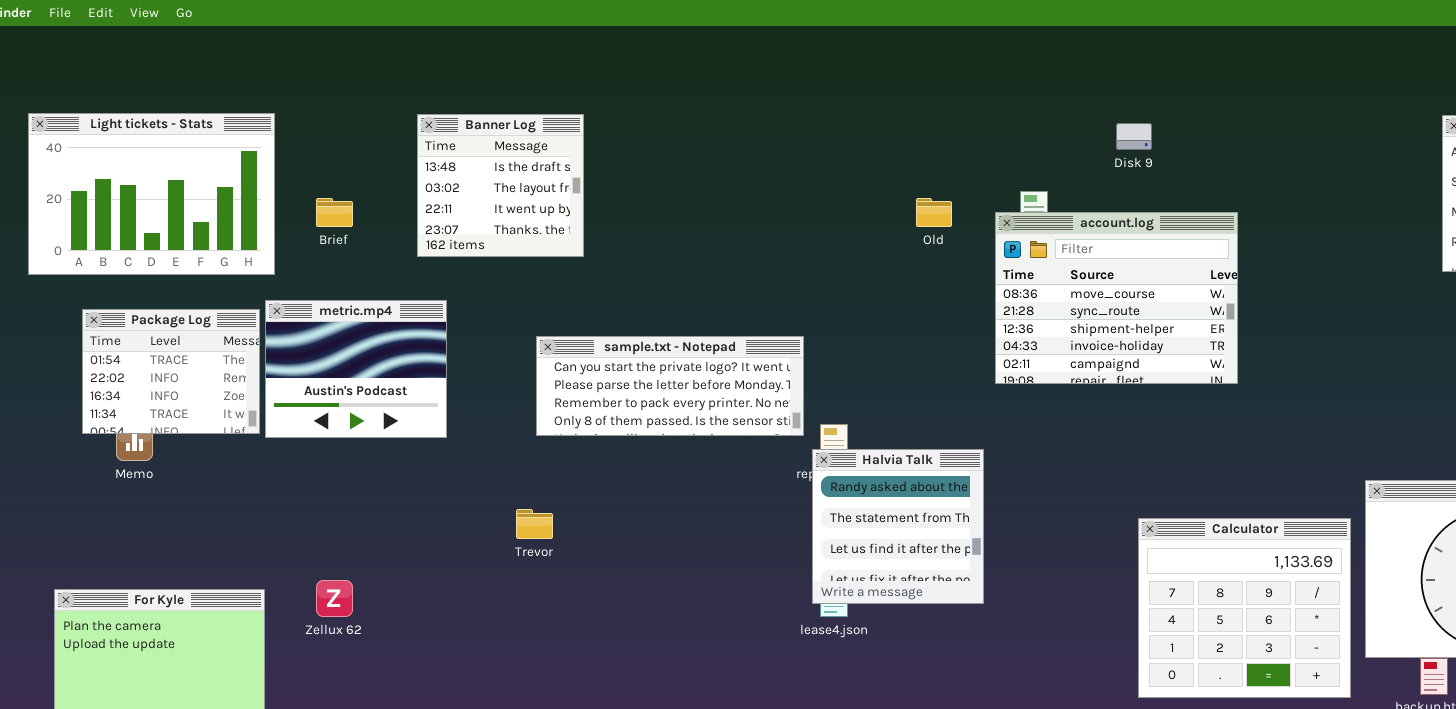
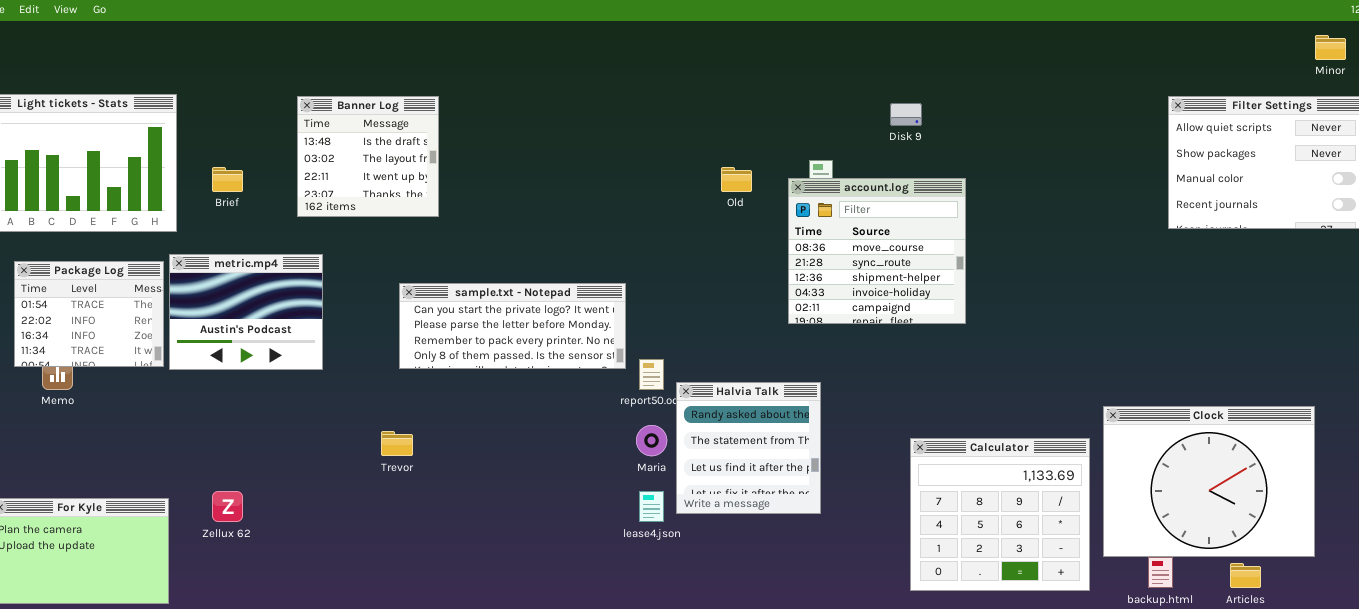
account.log: [995,212,1238,384] -> [788,178,966,324], resized
Halvia Talk: [812,449,984,604] -> [676,382,821,514], moved

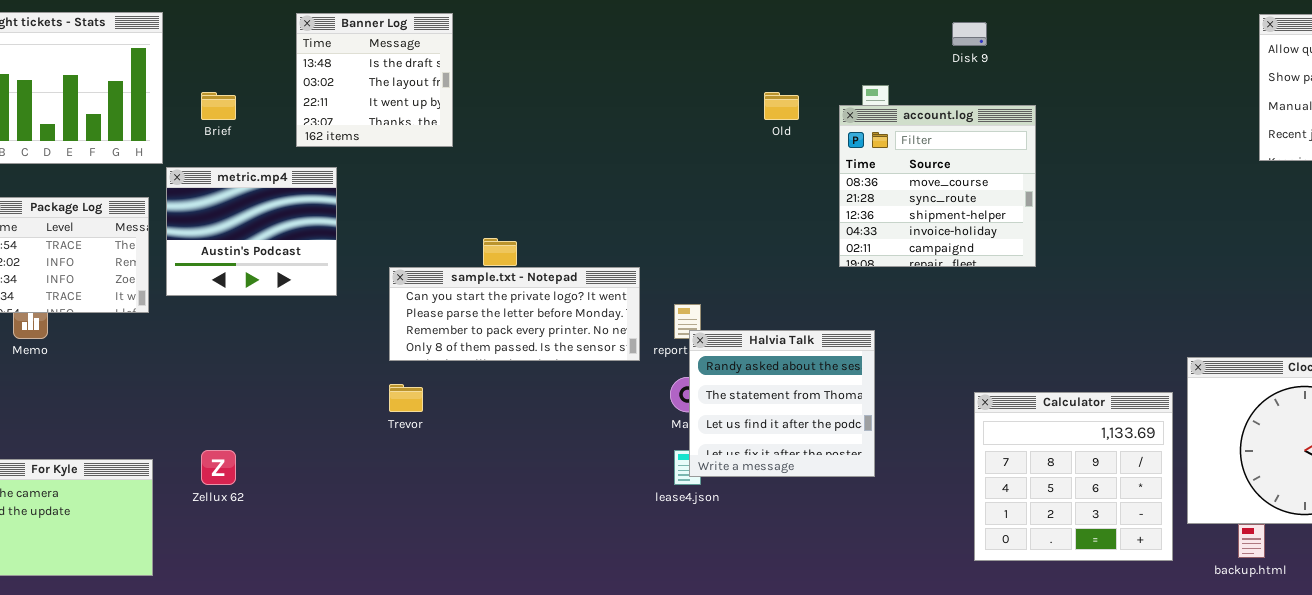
metric.mp4: [169,254,323,370] -> [166,167,337,296], moved
sample.txt - Notepad: [399,283,626,369] -> [389,267,640,361], moved
Halvia Talk: [676,382,821,514] -> [689,330,875,477], resized

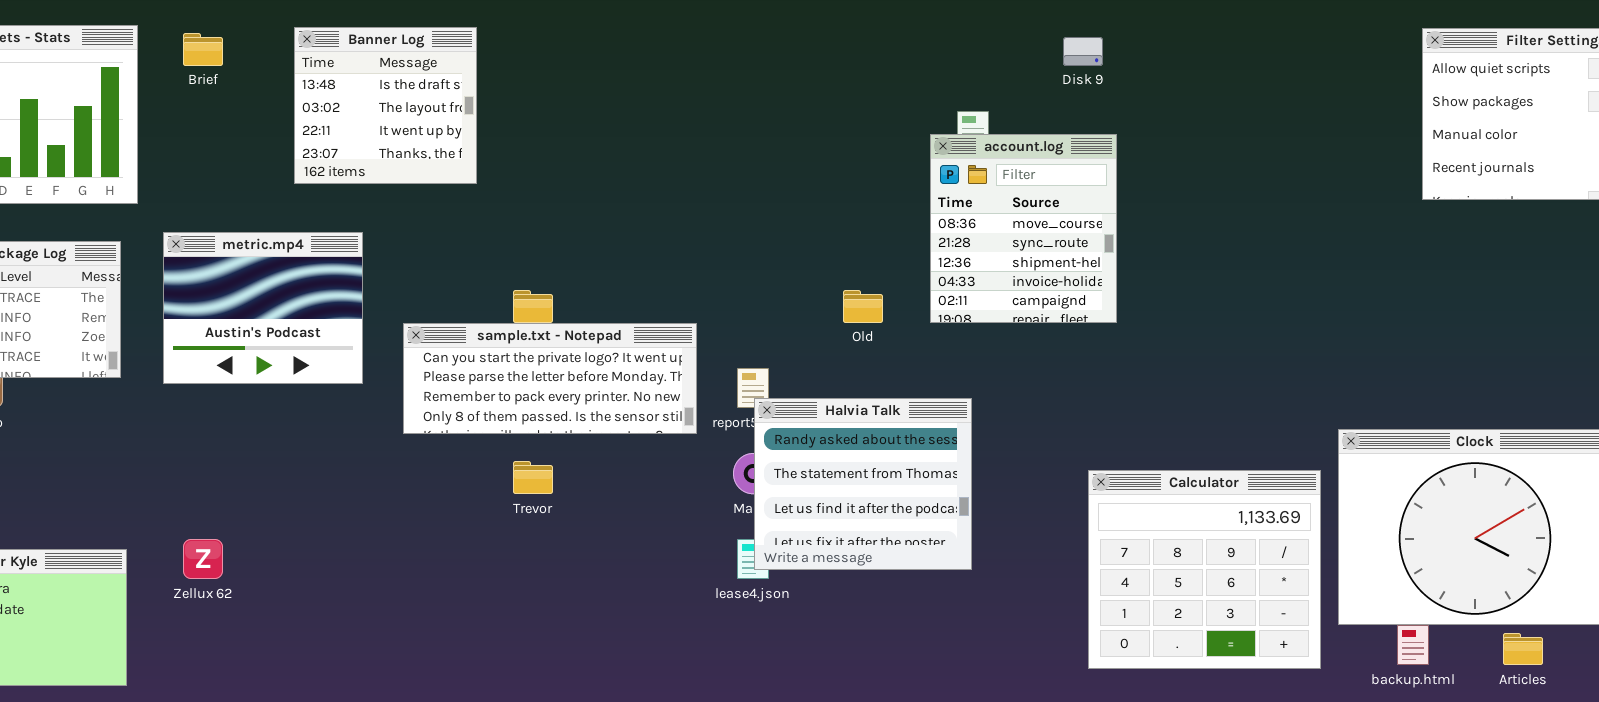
Brief: [201,92,236,120] -> [183,33,223,66], moved
Old: [764,92,799,120] -> [843,290,883,323], moved
account.log: [839,105,1036,267] -> [930,134,1117,323], resized
metric.mp4: [166,167,337,296] -> [163,232,363,384], moved
Trevor: [389,384,423,412] -> [513,461,553,494], moved

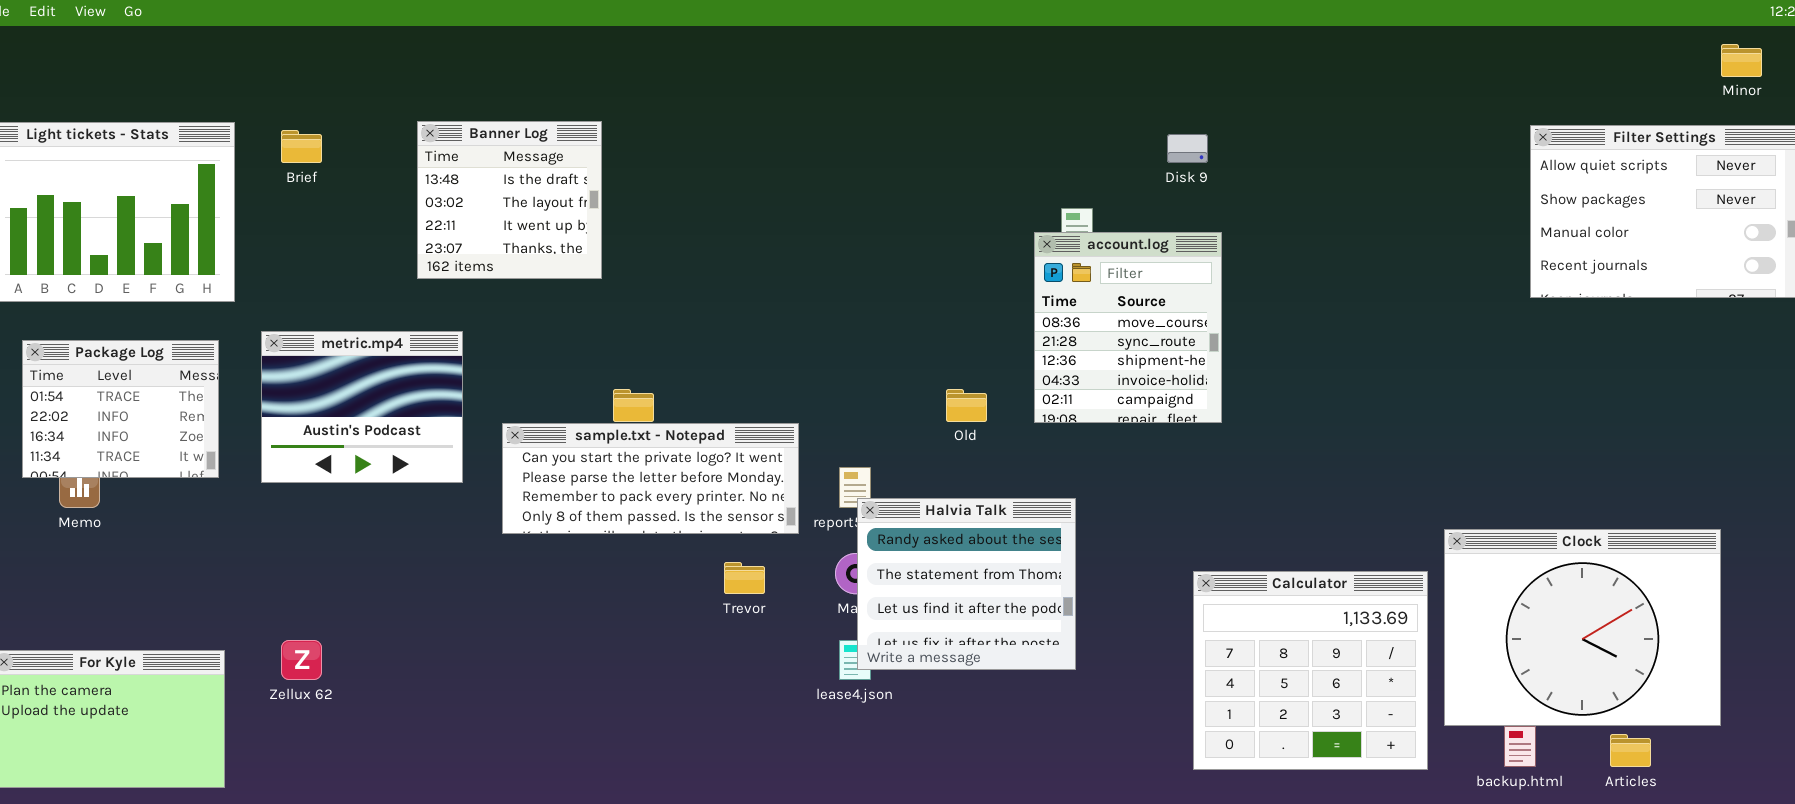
Banner Log: [294,27,477,184] -> [417,121,602,279], moved
Trevor: [513,461,553,494] -> [724,562,765,594], moved

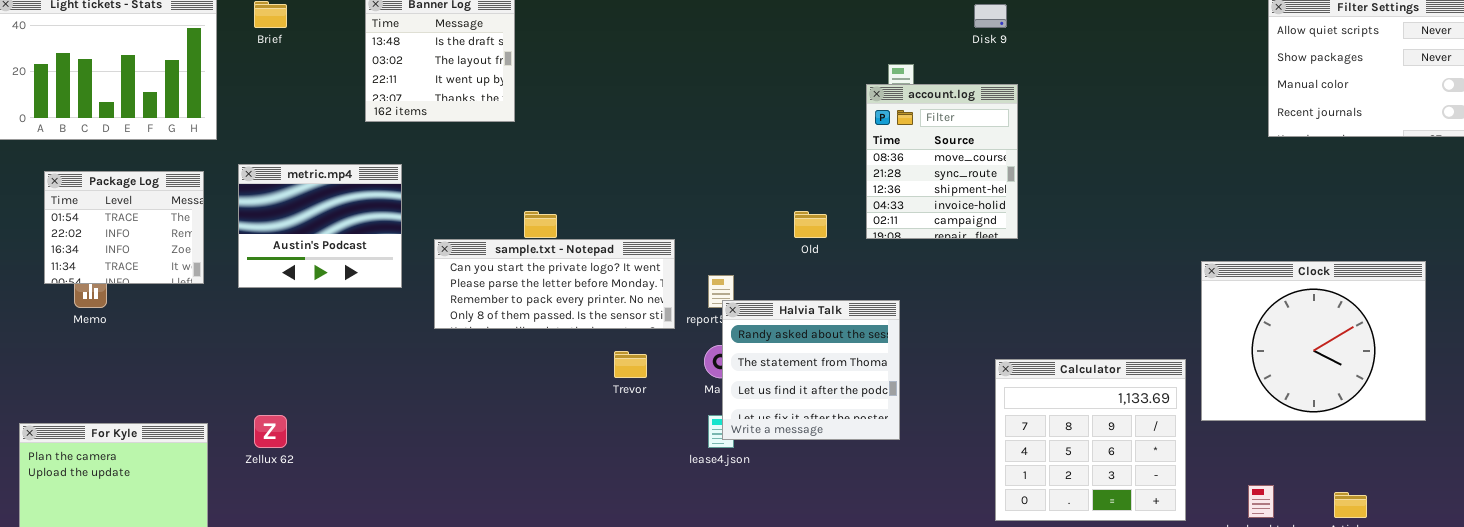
Clock: [1444,529,1721,726] -> [1201,261,1426,421], moved

